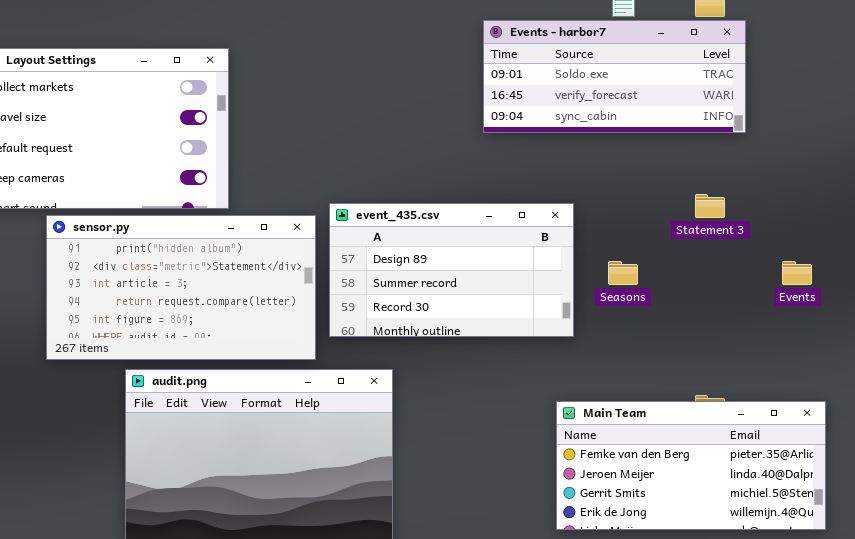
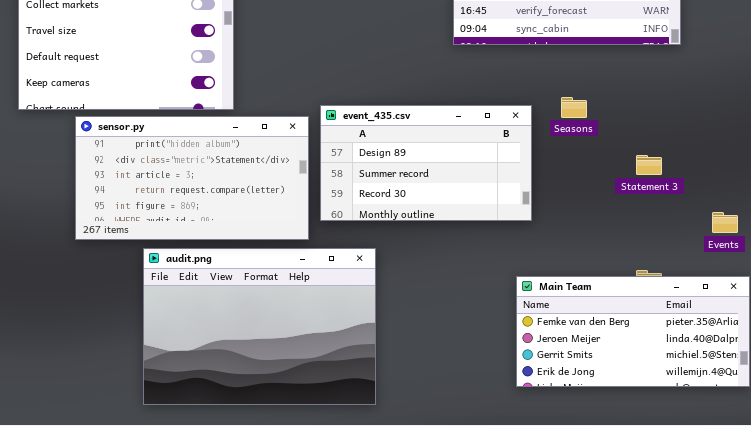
Statement 3: [695,194,725,218] -> [636,155,662,175], moved
Seasons: [608,261,638,285] -> [561,97,587,118], moved
Events: [782,261,812,285] -> [712,212,738,233], moved

